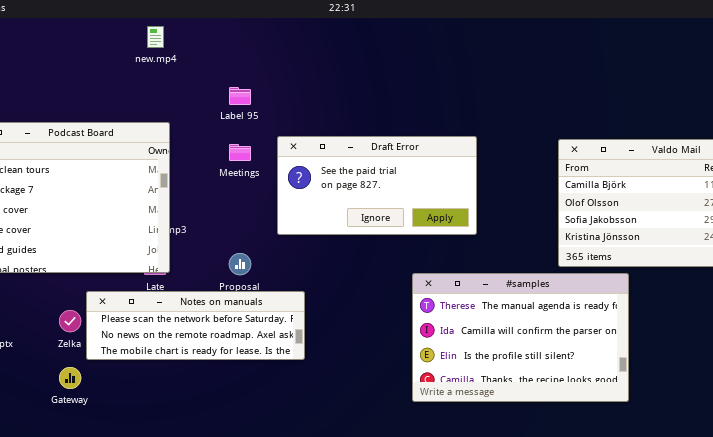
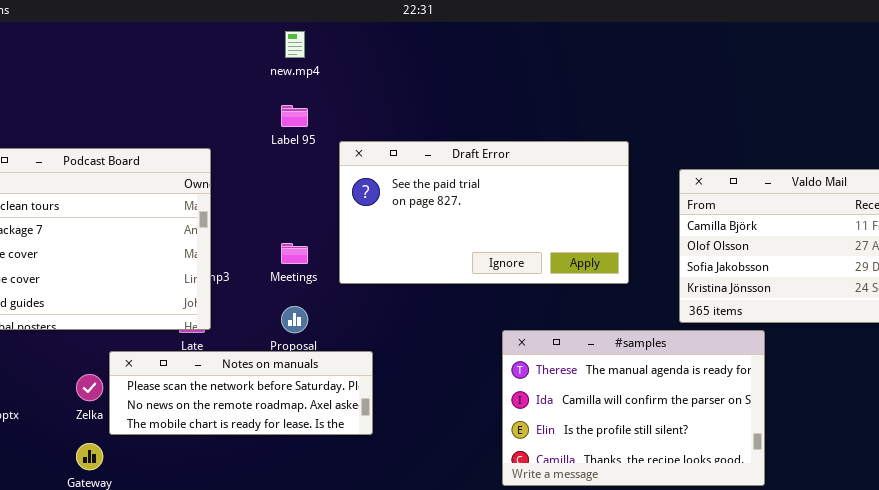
new.mp4: [147,26,164,48] -> [285,31,305,58], moved
Draft Error: [277,136,477,235] -> [339,141,629,284], resized
Meetings: [229,144,251,161] -> [281,243,308,264], moved

